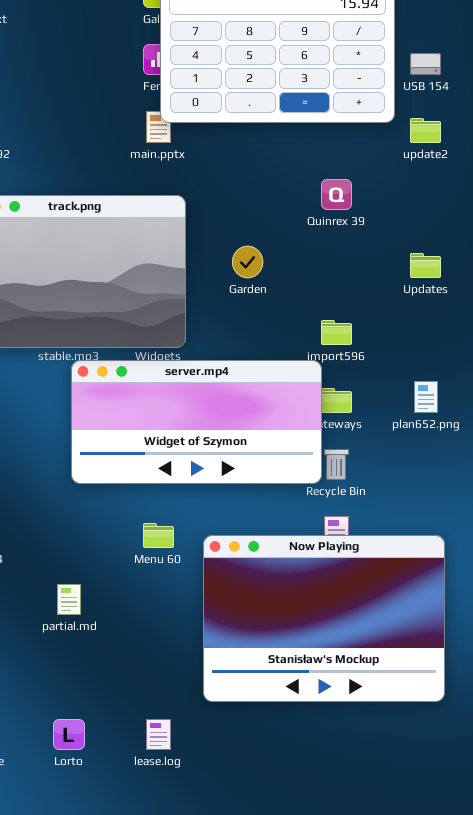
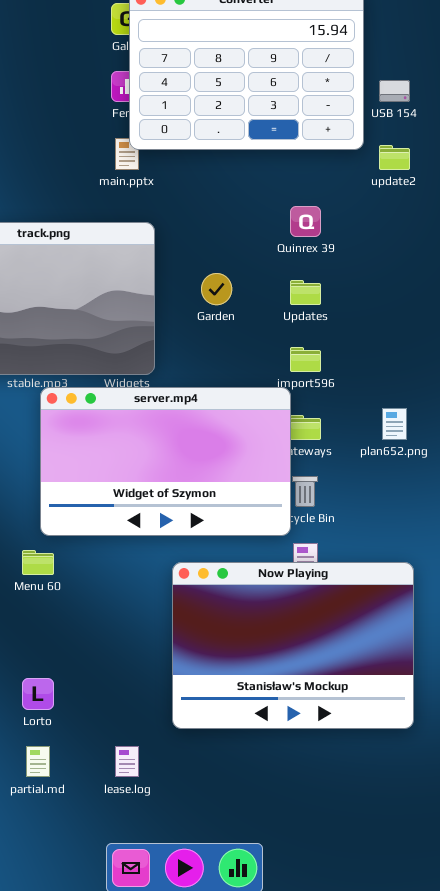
Updates: [410,253,441,278] -> [290,280,321,305], moved
server.mp4: [71,360,322,484] -> [40,387,291,536], resized
Menu 60: [143,523,174,548] -> [22,550,54,575], moved
partial.md: [57,584,81,615] -> [26,746,50,777], moved
Lorto: [53,719,85,750] -> [22,678,54,710], moved

